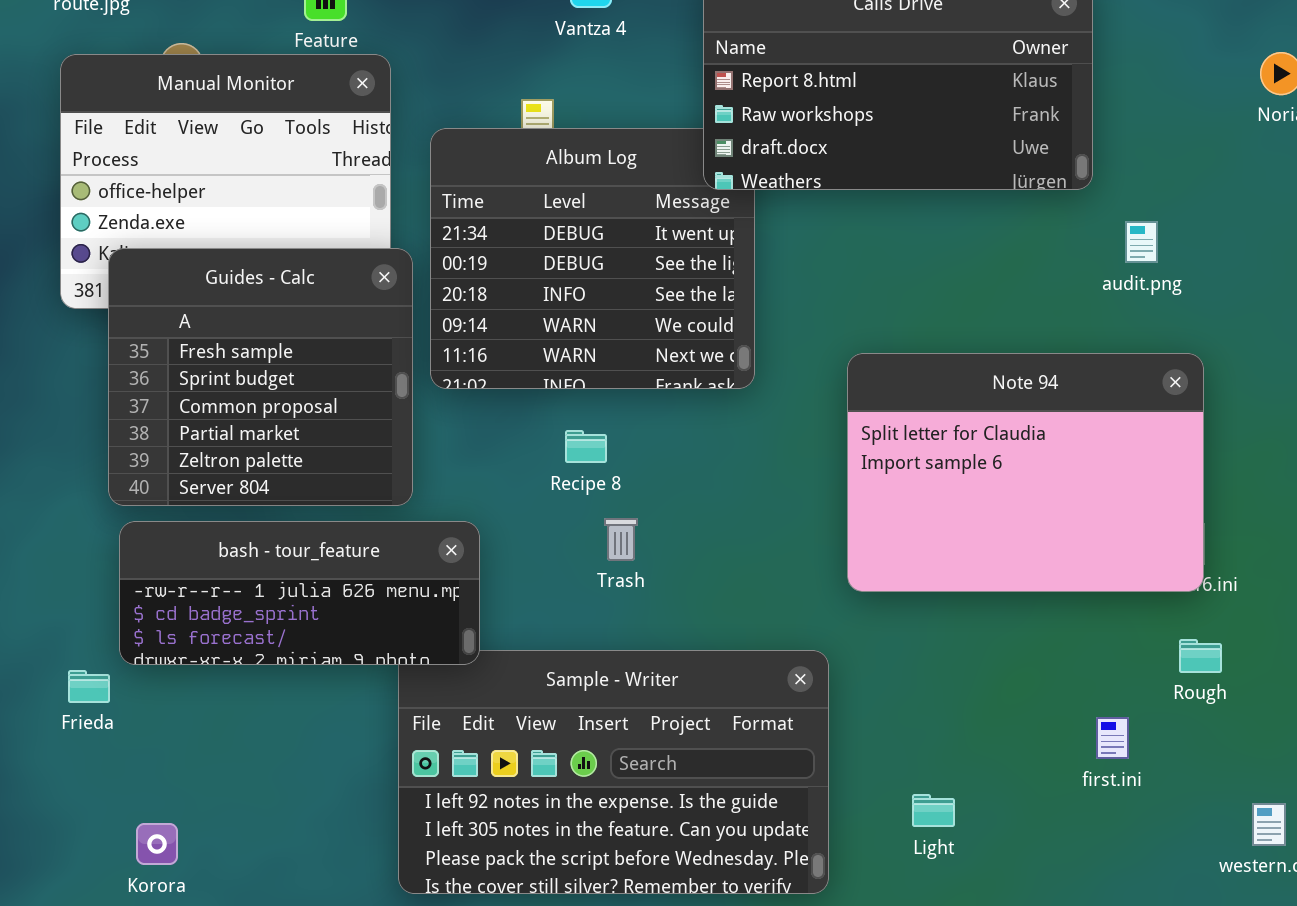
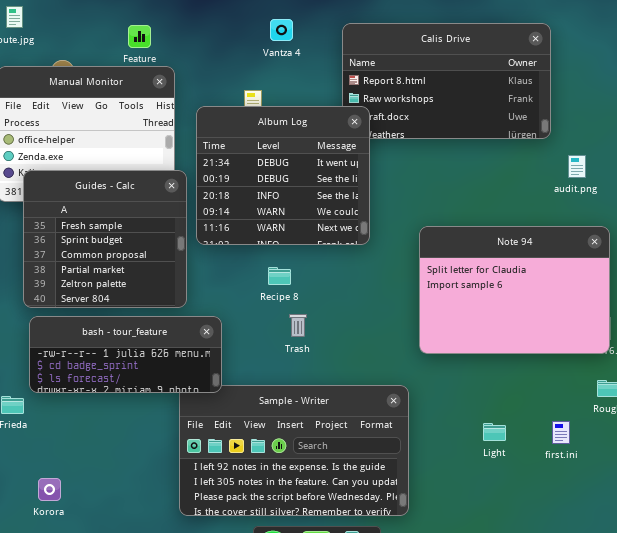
Album Log: [430,128,755,389] -> [196,106,370,245], raised
Light: [912,794,955,827] -> [483,423,506,441], moved

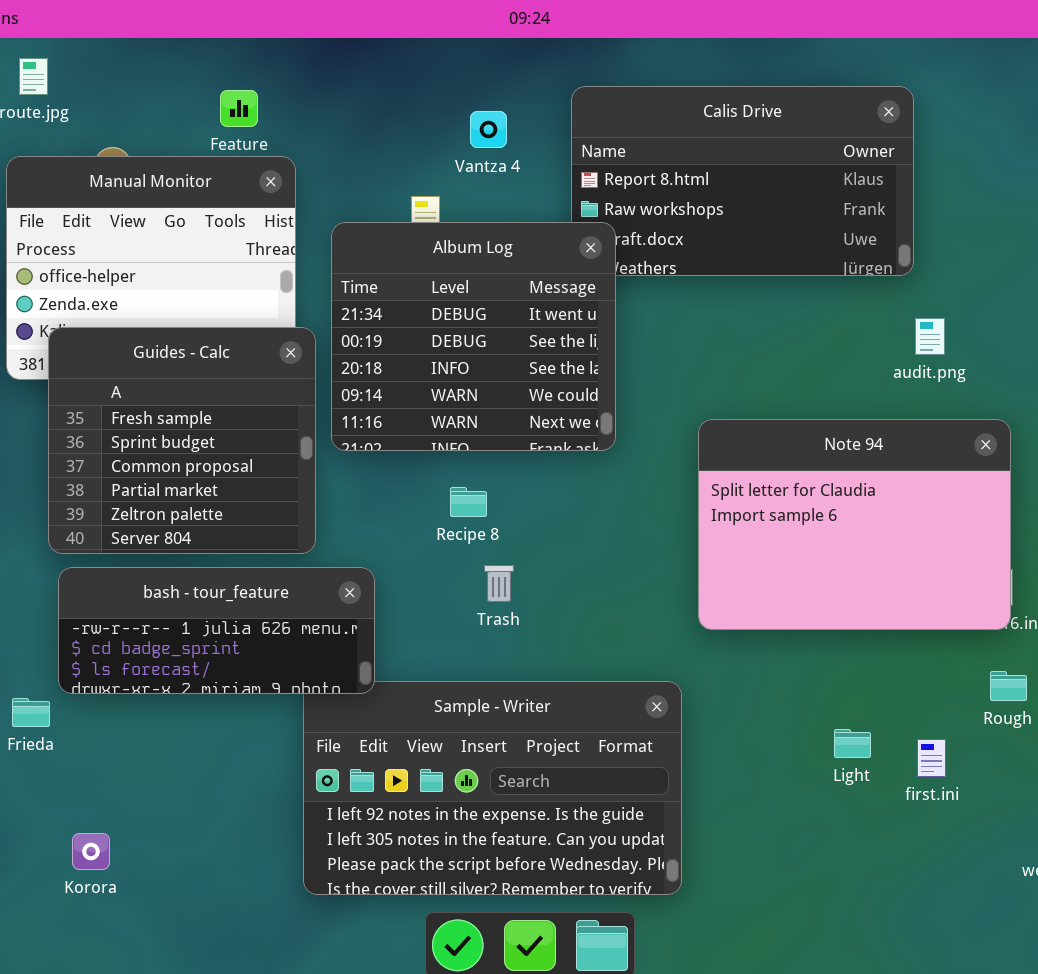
Vantza 4: [270,19,293,41] -> [470,111,507,148], moved
audit.png: [568,155,586,178] -> [915,318,945,355], moved
Light: [483,423,506,441] -> [834,729,871,758], moved

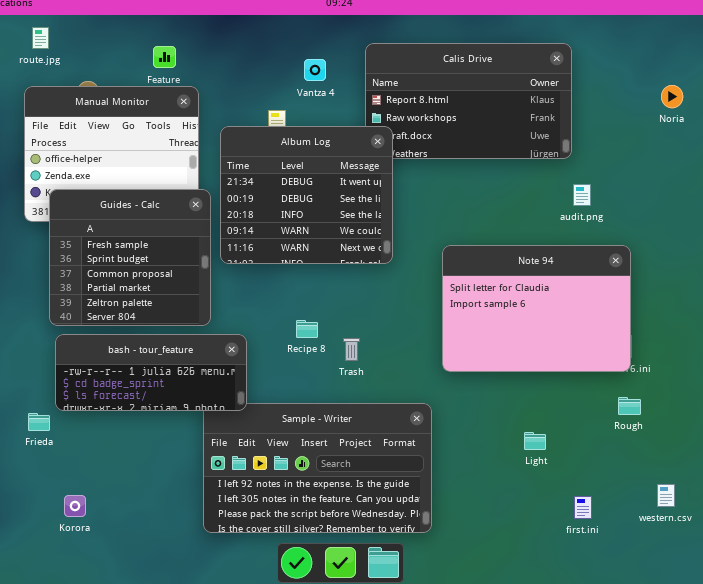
Recipe 8: [450,487,487,517] -> [296,320,318,338], moved
Trash: [484,565,514,602] -> [343,338,360,361], moved
first.ini: [917,739,946,777] -> [574,496,592,519], moved

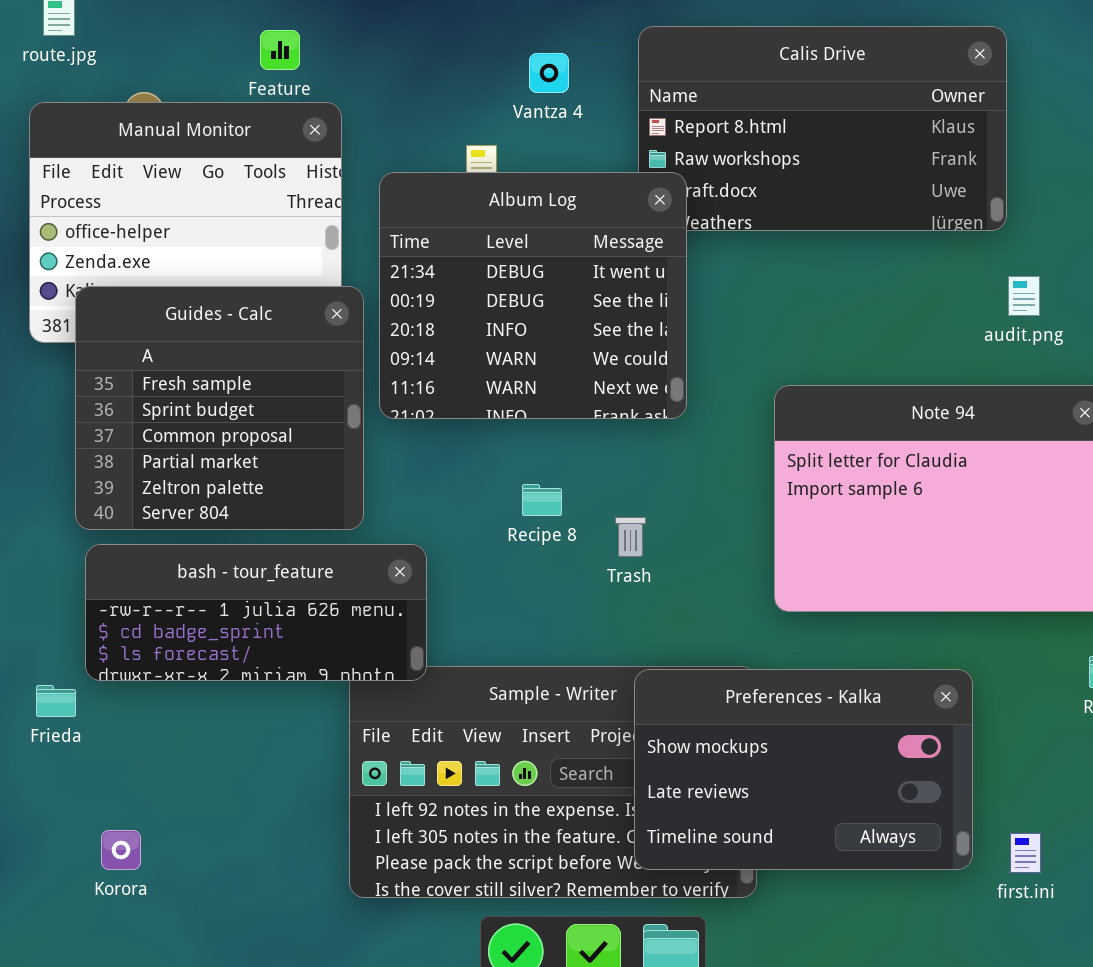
Recipe 8: [296,320,318,338] -> [522,484,562,516], moved
Trash: [343,338,360,361] -> [615,517,646,557], moved
Preferences - Kalka: none -> [634,669,973,870], opened

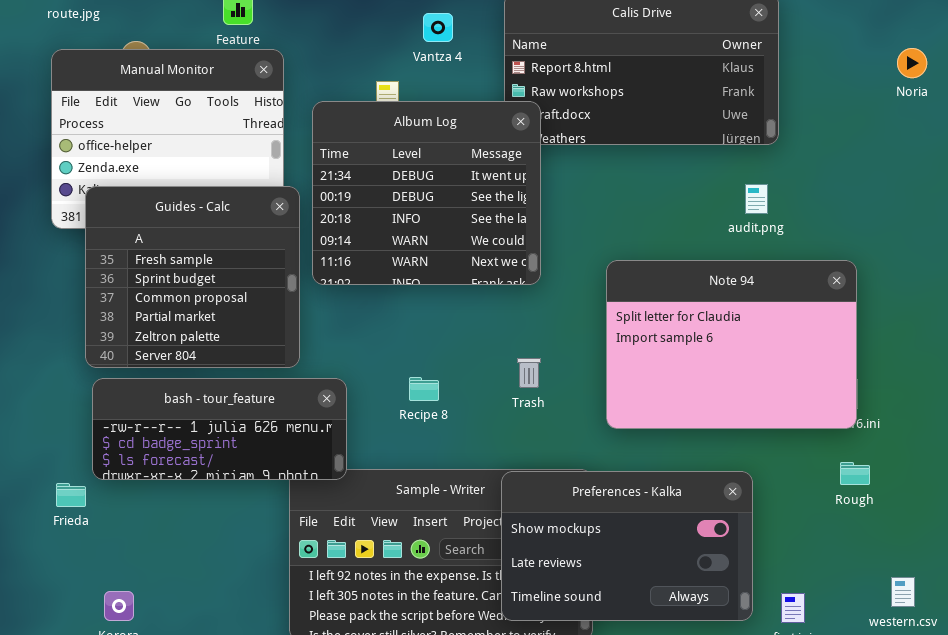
audit.png: [1008,276,1040,316] -> [745,184,768,214], moved
Recipe 8: [522,484,562,516] -> [409,377,439,401], moved
Trash: [615,517,646,557] -> [517,358,541,388], moved

